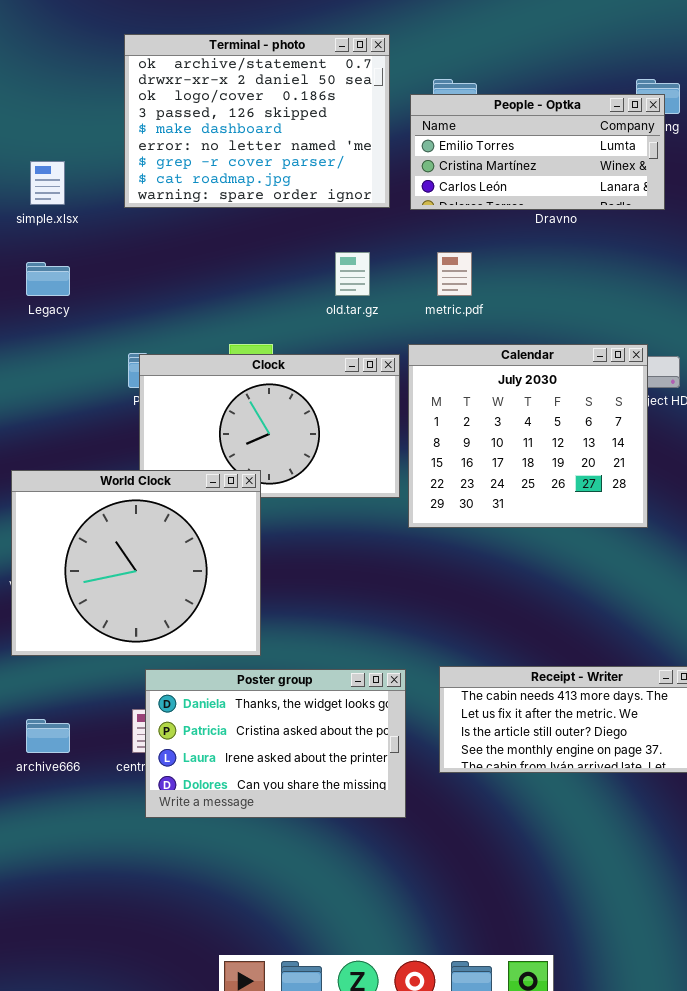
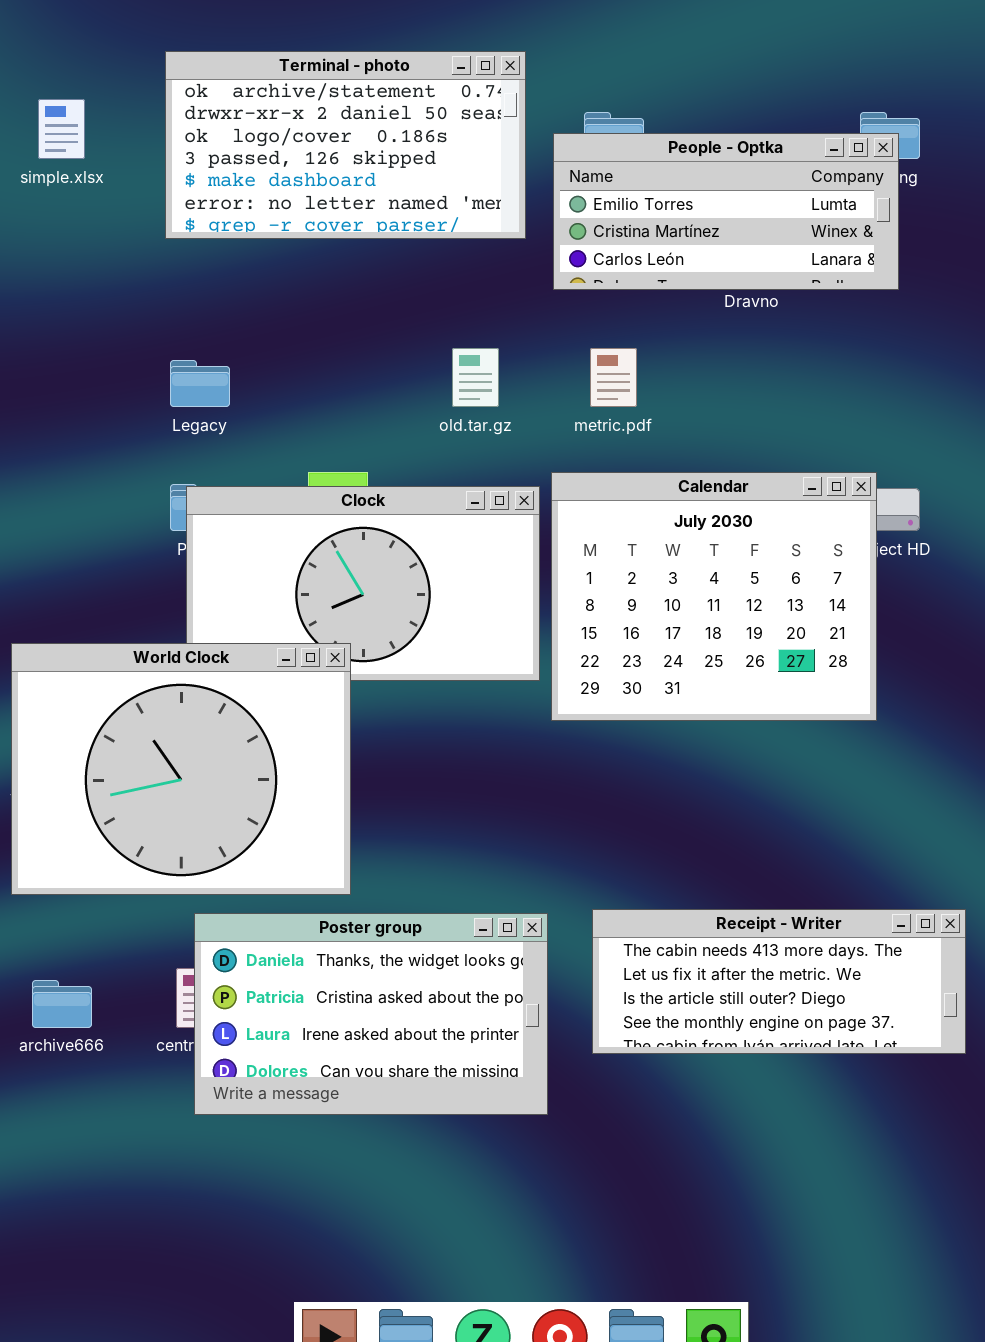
Terminal - photo: [124,34,390,208] -> [165,51,526,239], resized
simple.xlsx: [30,161,65,205] -> [38,99,85,159], moved
Legacy: [26,262,70,296] -> [170,360,230,407], moved

